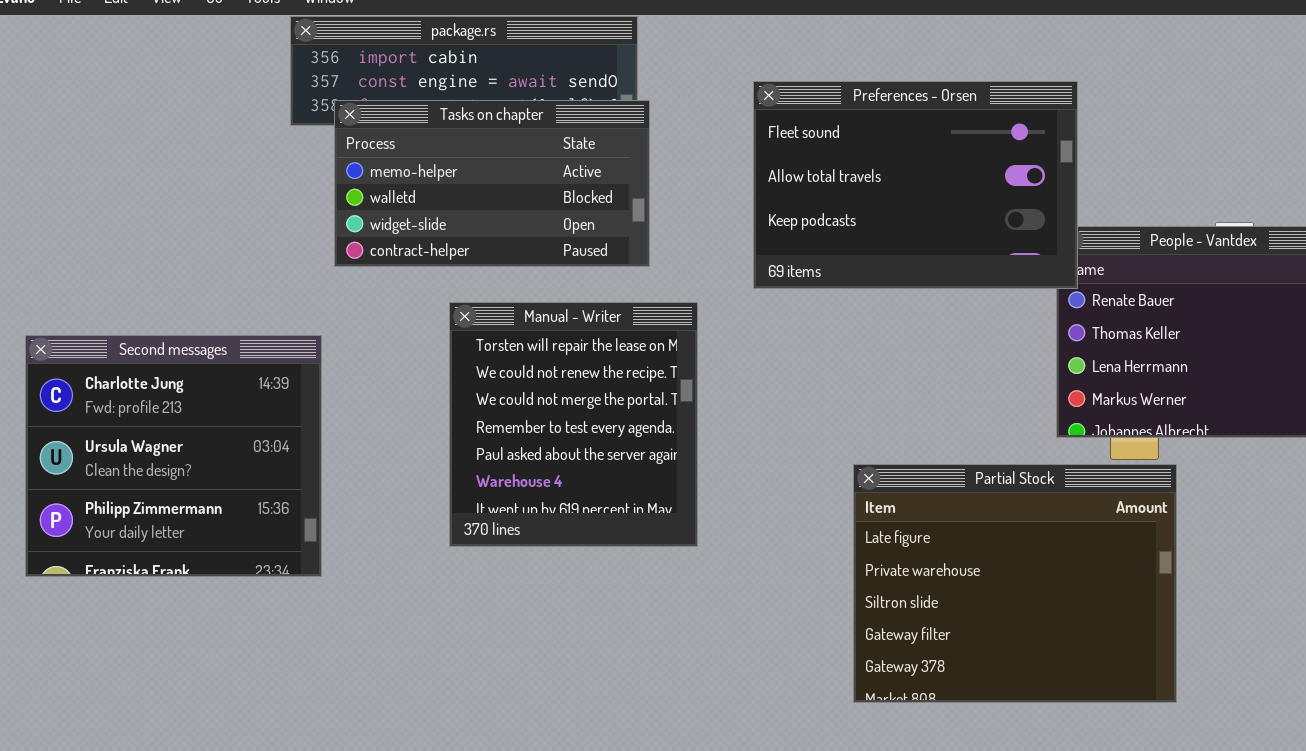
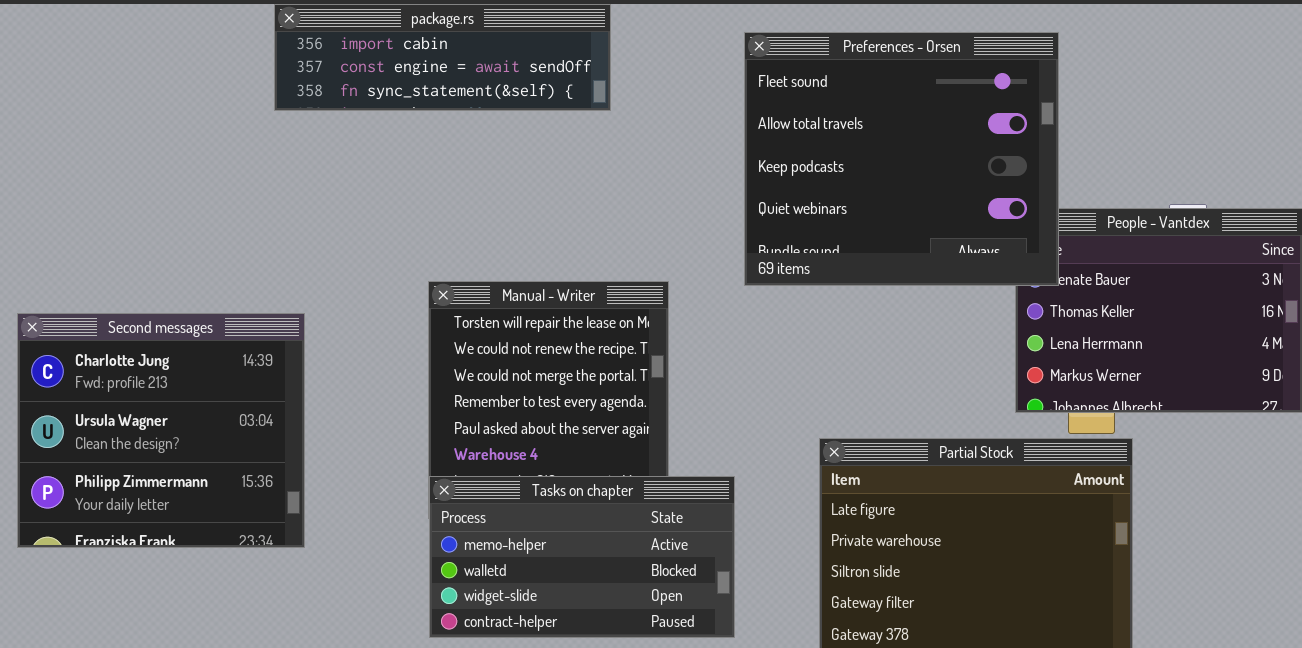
Preferences - Orsen: [753,81,1078,289] -> [744,32,1059,286], moved, resized
Tasks on chapter: [334,100,650,267] -> [429,476,735,638], moved

